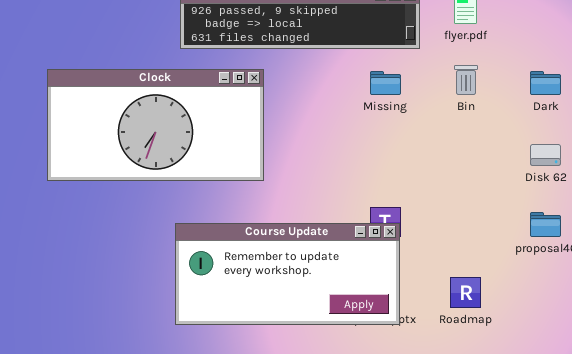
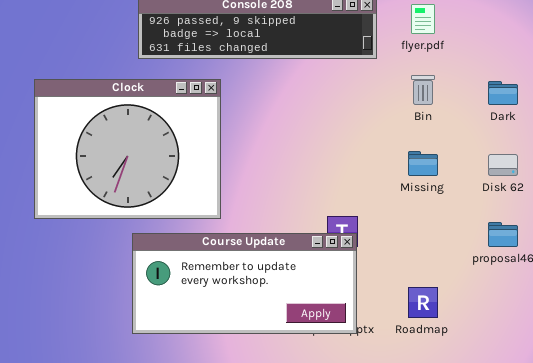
Clock: [47,69,264,181] -> [34,79,221,219], resized
Missing: [370,71,401,95] -> [408,151,438,176], moved

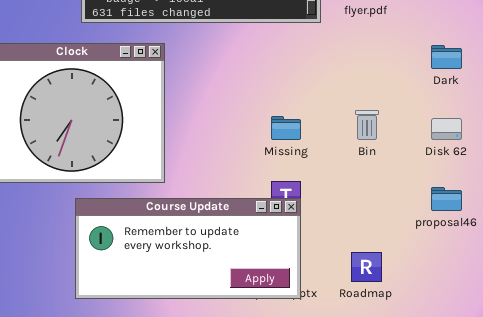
Bin: [411,75,435,105] -> [355,110,379,140], moved
Missing: [408,151,438,176] -> [271,116,301,140], moved

